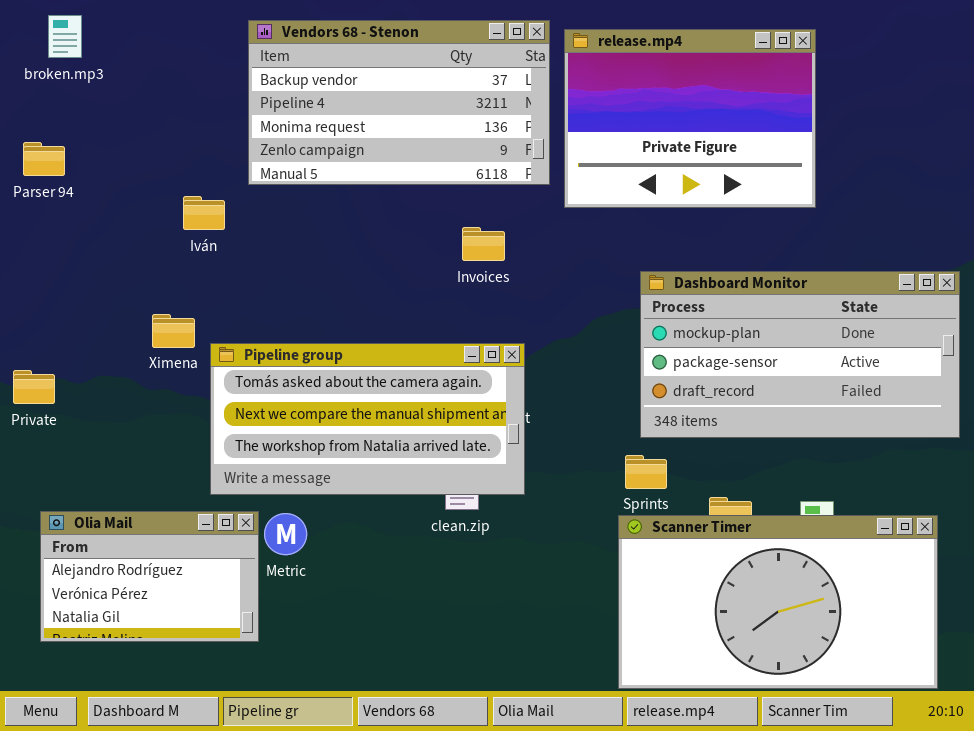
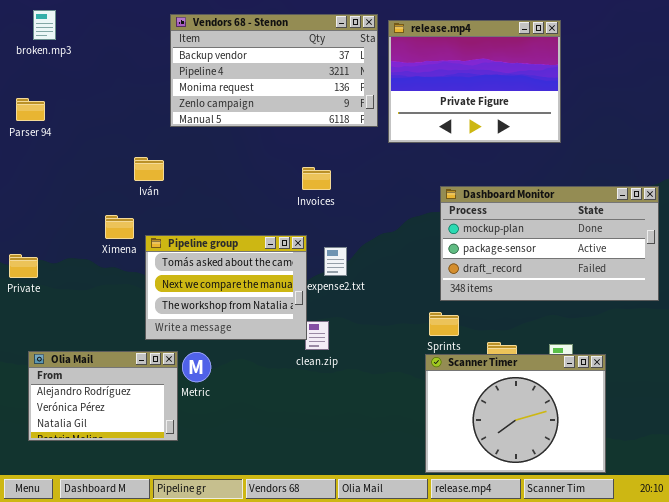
Iván: [183,196,225,230] -> [134,157,164,181], moved
Invoices: [462,227,505,261] -> [302,167,331,190], moved
Pipeline group: [210,343,525,495] -> [145,235,307,340], resized
Scanner Timer: [618,515,938,689] -> [425,354,606,473], resized

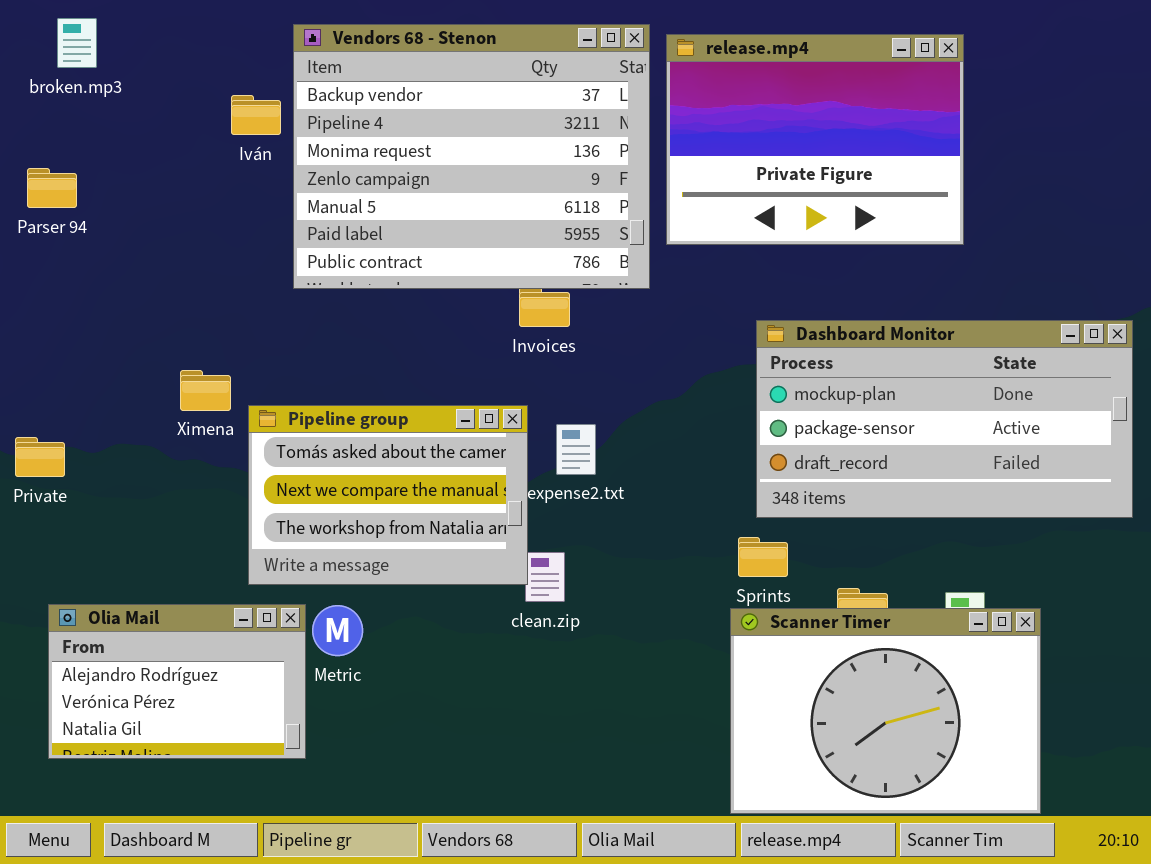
Vendors 68 - Stenon: [170,14,378,127] -> [293,24,650,289], resized
Iván: [134,157,164,181] -> [231,95,281,135], moved

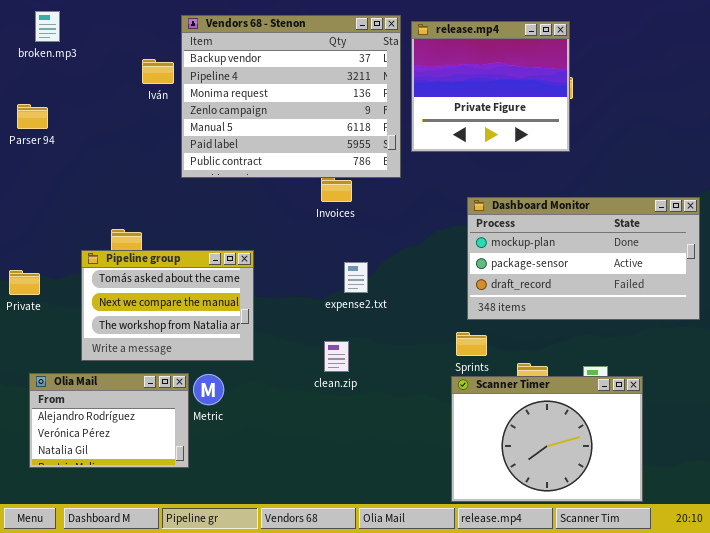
release.mp4: [666,34,964,245] -> [411,21,570,152], resized
Pipeline group: [248,405,528,585] -> [81,250,254,361], moved

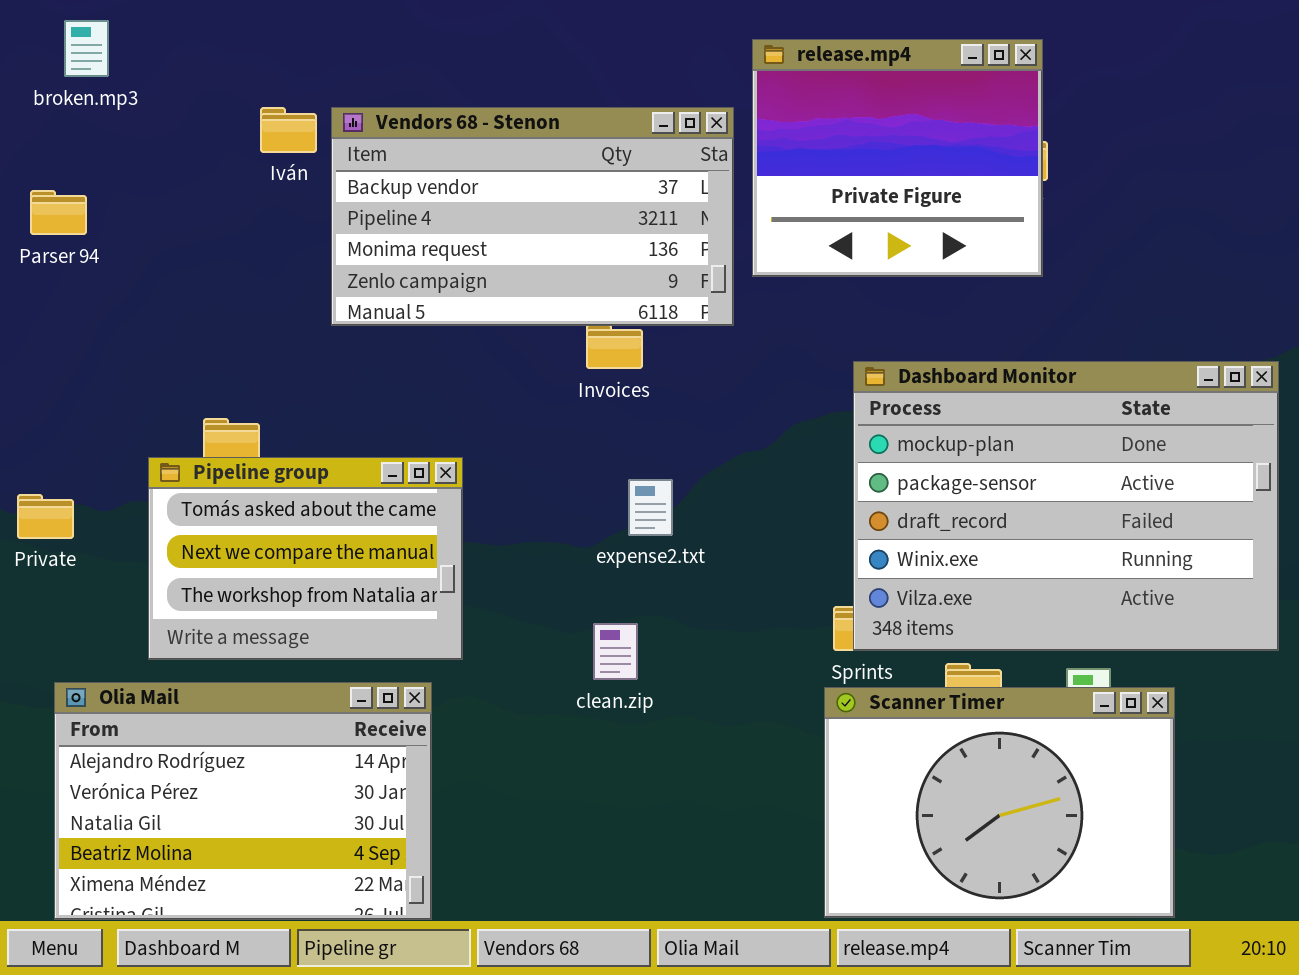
Vendors 68 - Stenon: [181,15,401,178] -> [331,107,734,326], resized
Dashboard Monitor: [467,197,700,320] -> [853,361,1279,651], resized
Olia Mail: [29,373,189,468] -> [54,682,432,920], resized

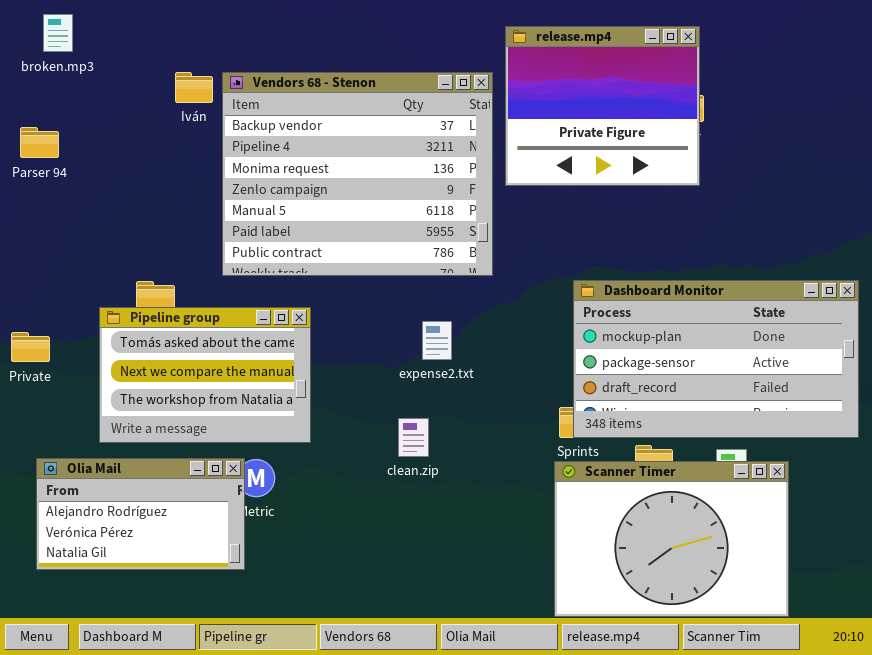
Vendors 68 - Stenon: [331,107,734,326] -> [222,72,493,276], resized
Dashboard Monitor: [853,361,1279,651] -> [573,280,859,438], resized
Olia Mail: [54,682,432,920] -> [36,458,245,570], resized

